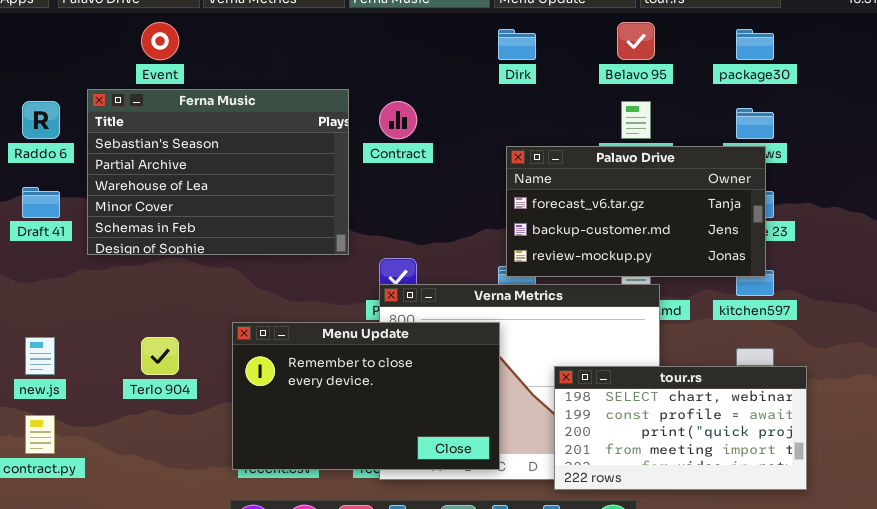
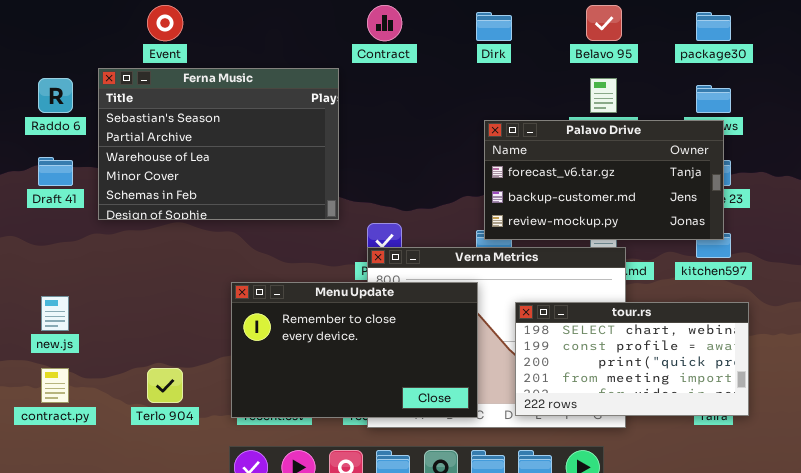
Contract: [379,101,417,139] -> [367,5,402,41], moved
Terlo 904: [141,337,179,375] -> [147,368,183,403], moved
tour.rs: [554,366,807,490] -> [515,302,749,416], moved

